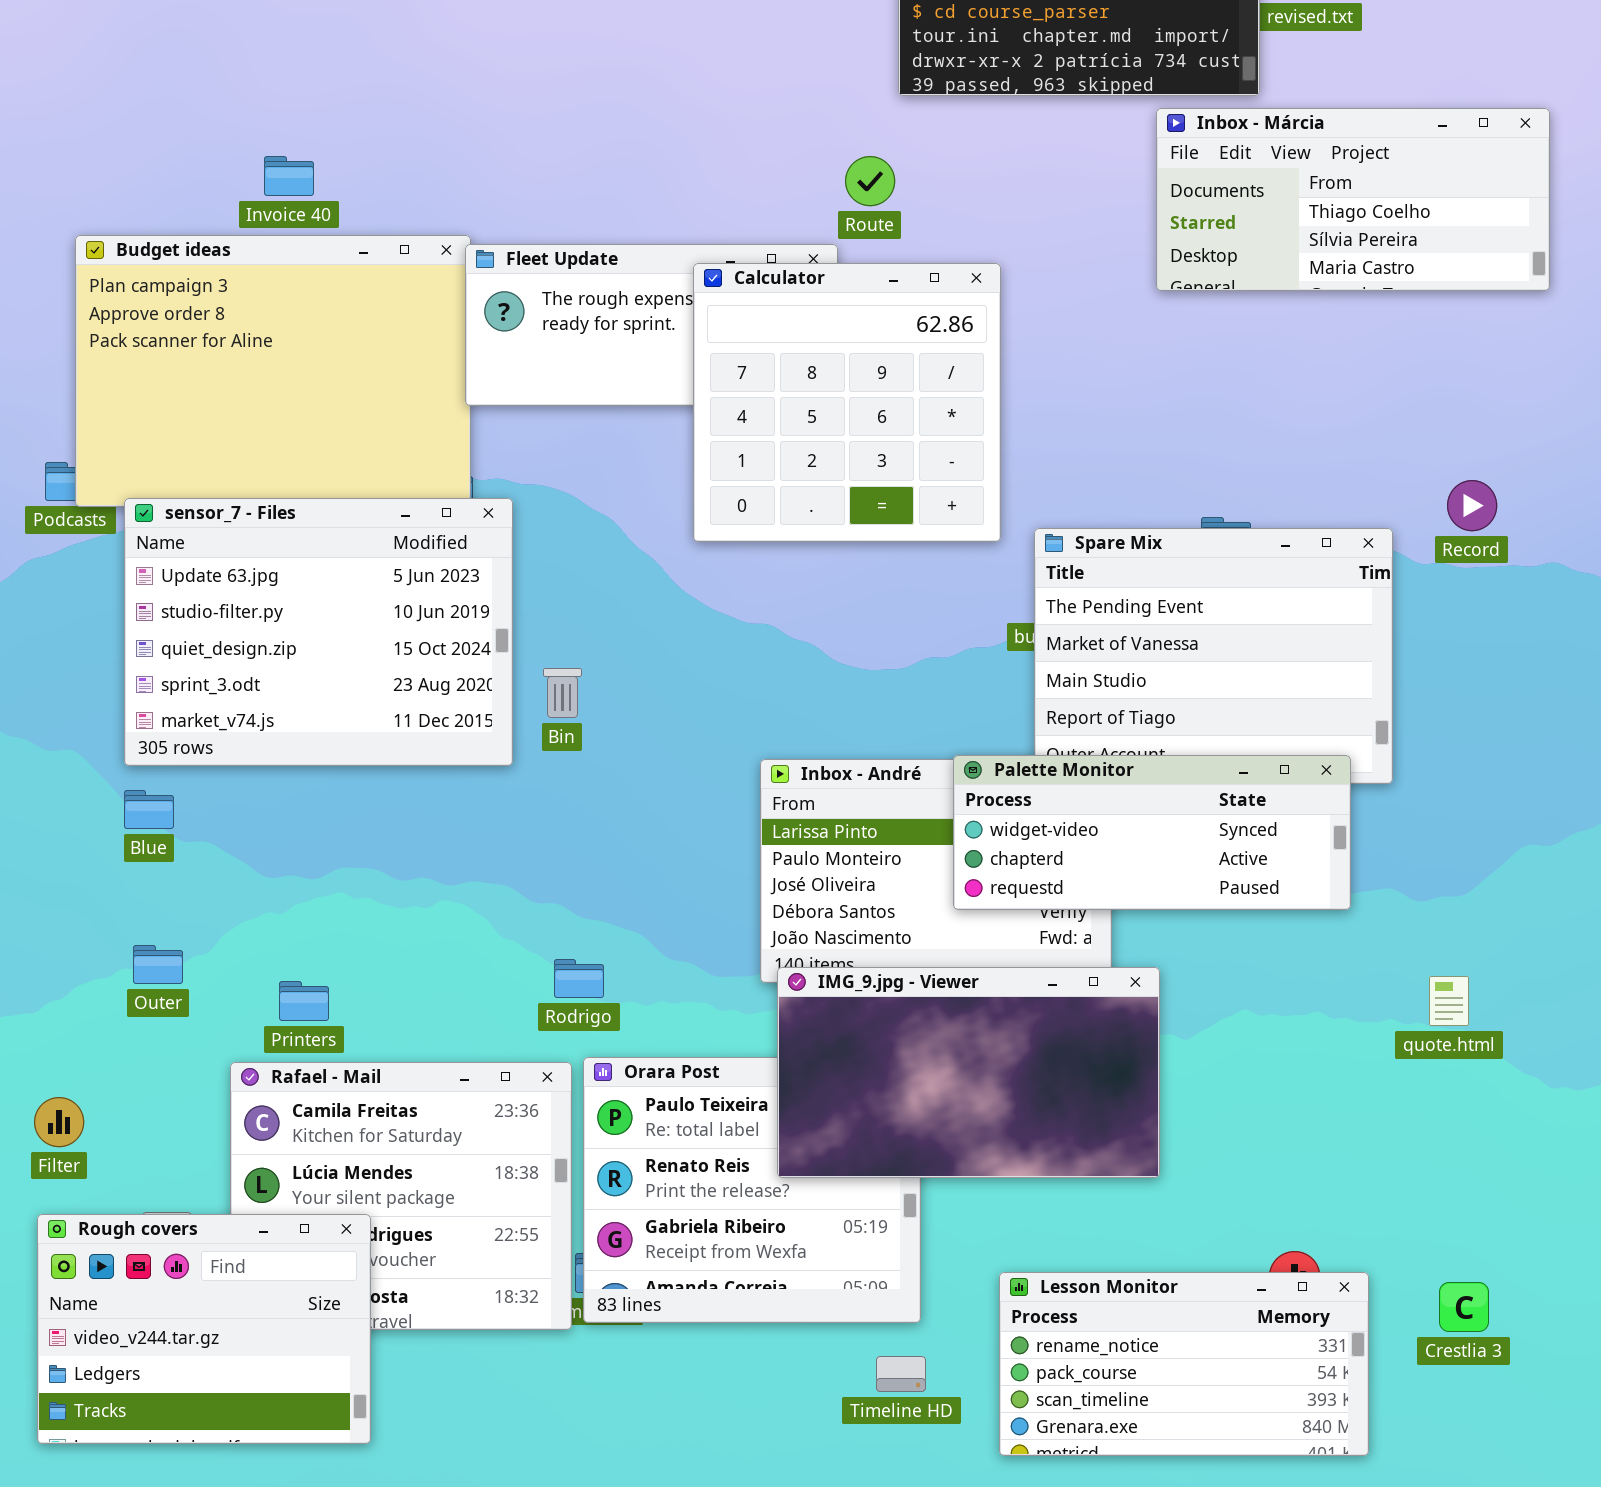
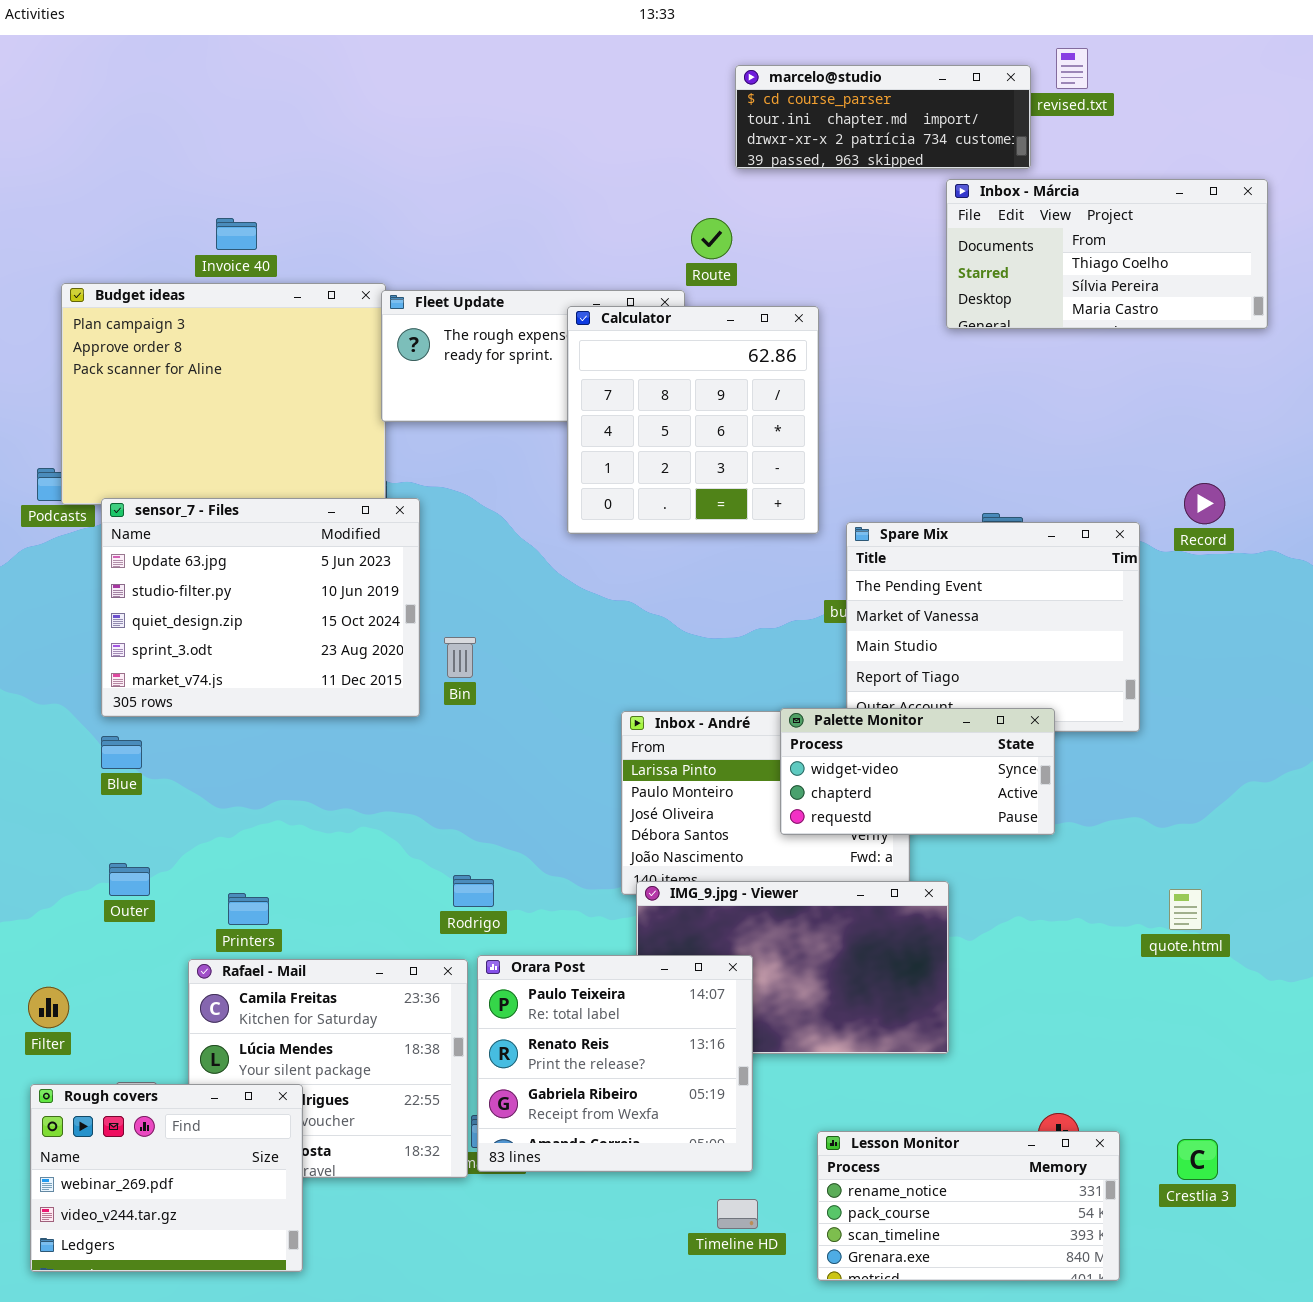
Palette Monitor: [953,755,1351,910] -> [780,708,1055,835], resized
Orara Post: [583,1057,921,1323] -> [477,955,753,1172], raised
Rough covers: [37,1214,371,1444] -> [30,1084,303,1272], scrolled up 1 row

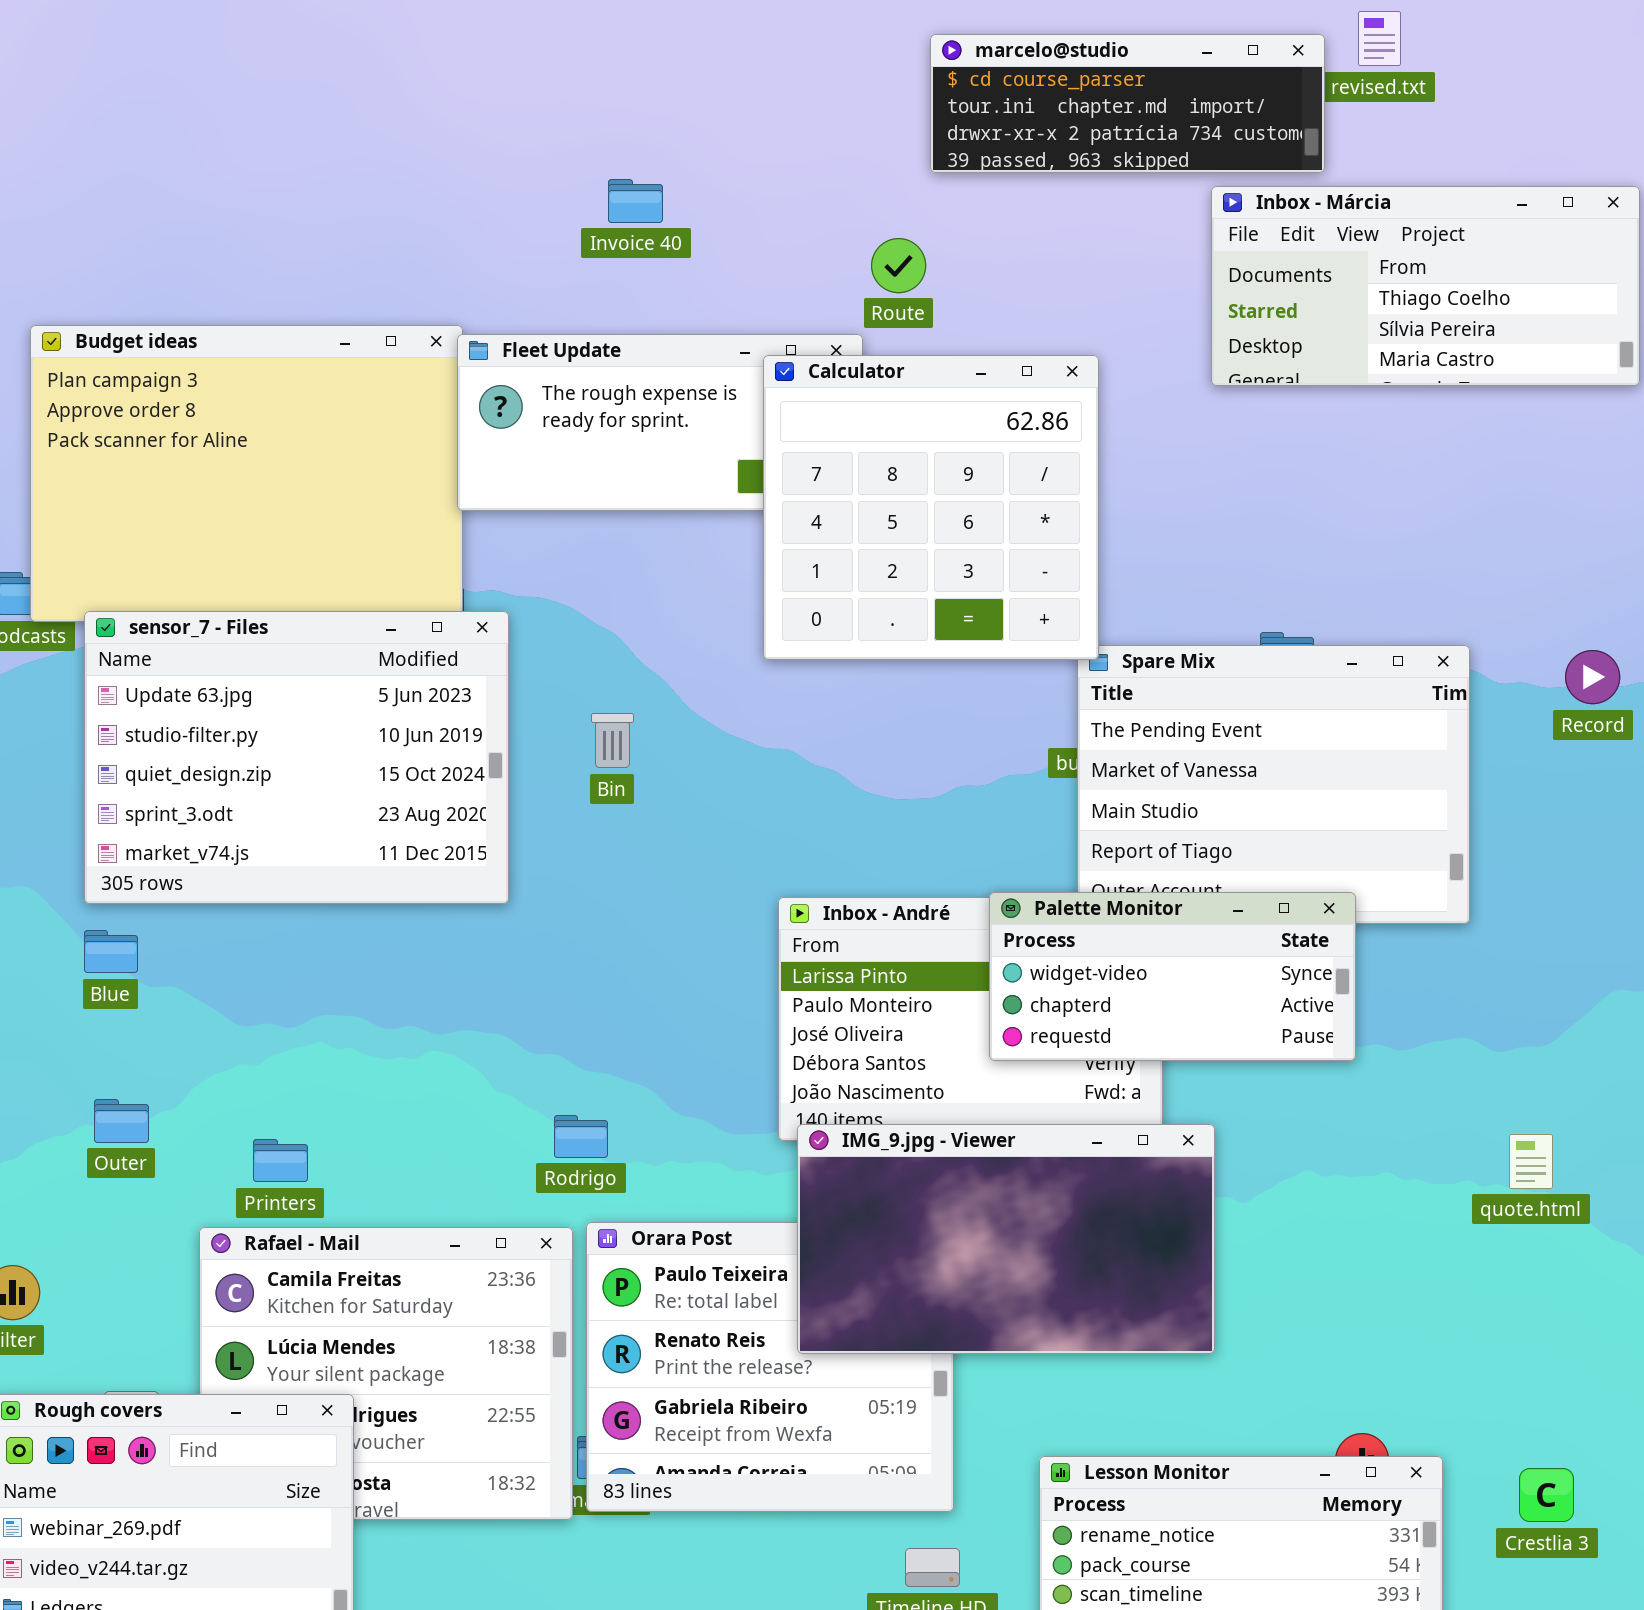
Invoice 40: [216,218,257,250] -> [608,179,663,223], moved
Calculator: [567,306,819,534] -> [763,355,1099,660], moved
Record: [1184,483,1225,524] -> [1565,650,1620,704], moved
Bin: [444,637,476,678] -> [591,713,634,768], moved
IMG_9.jpg - Viewer: [636,881,949,1054] -> [797,1124,1215,1354], raised

